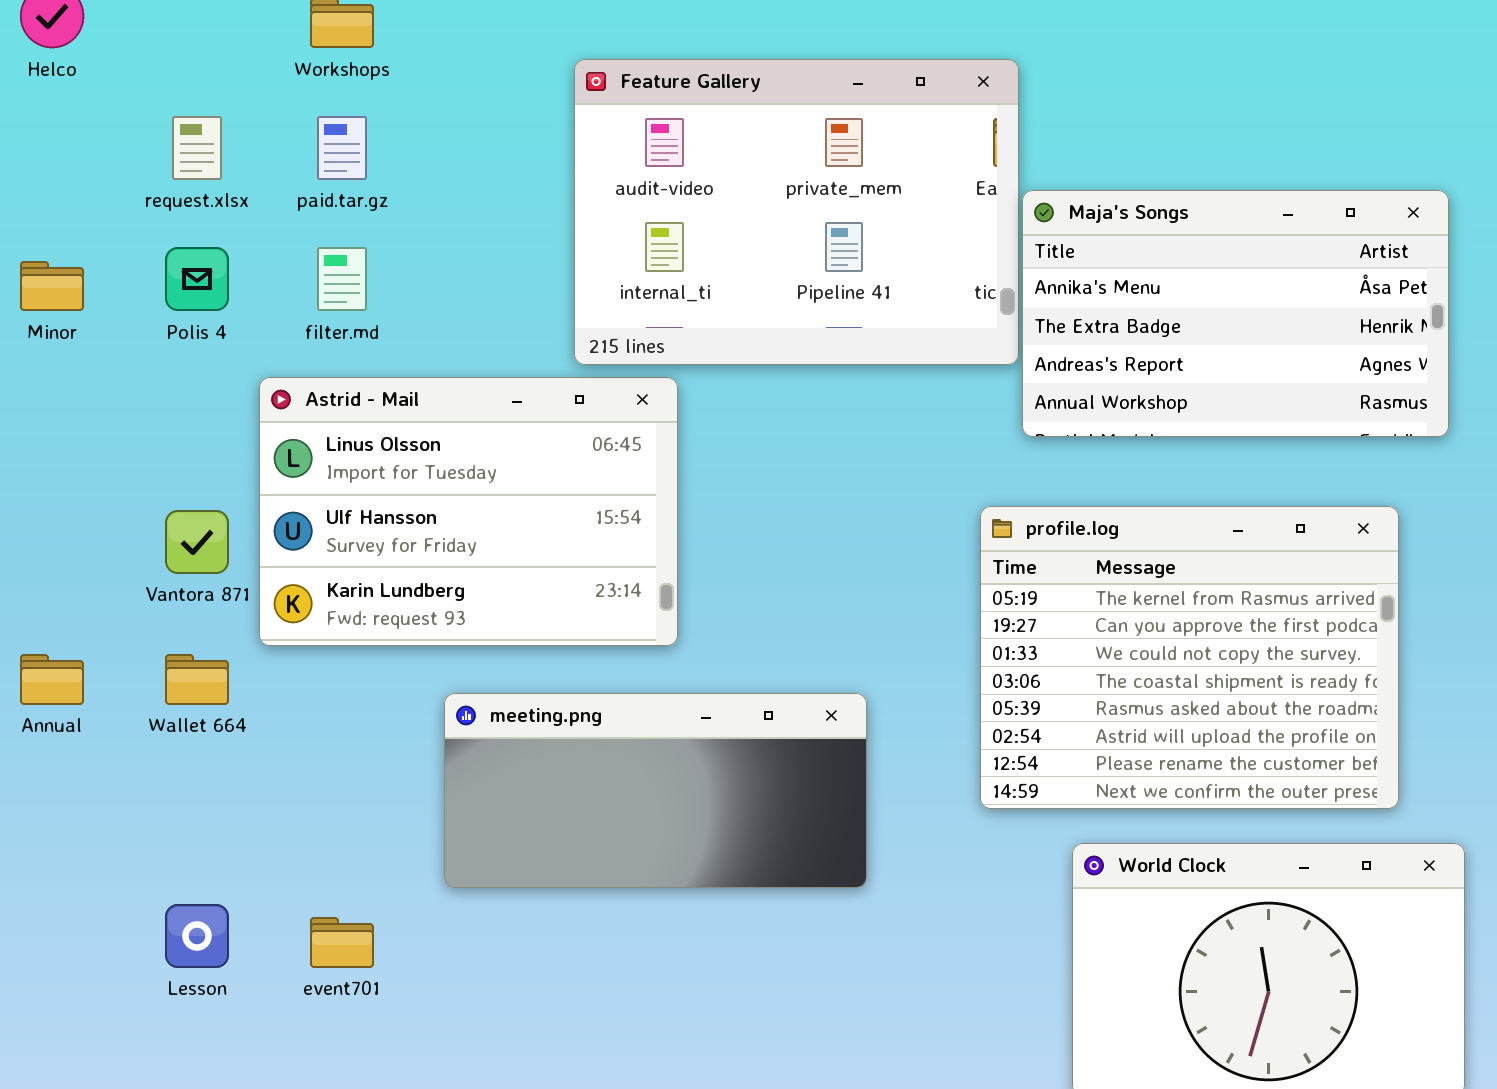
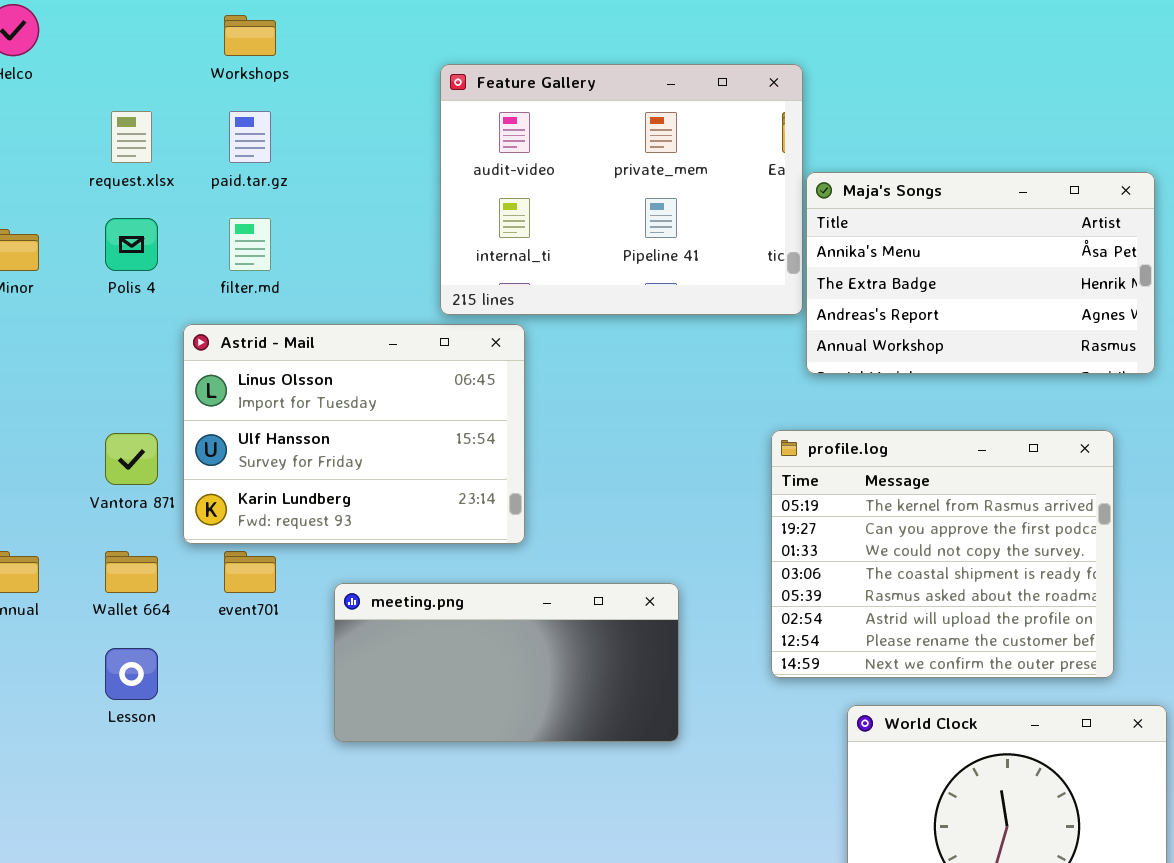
Lesson: [165,904,229,968] -> [105,648,158,700], moved
event701: [310,917,374,968] -> [224,551,276,593], moved

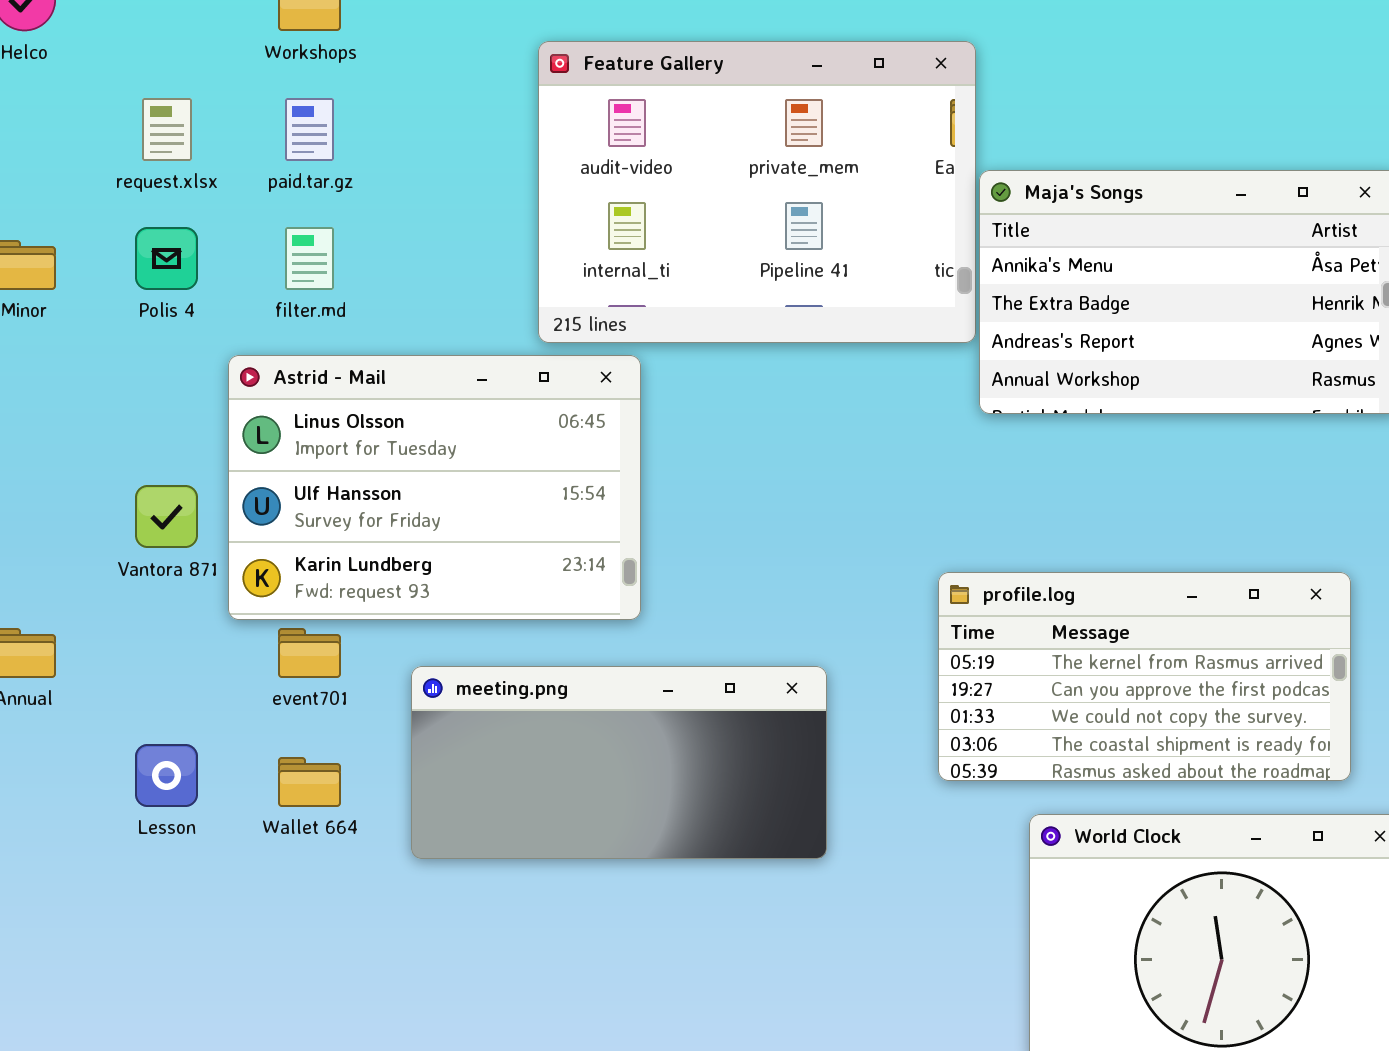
profile.log: [771,430,1114,678] -> [938,572,1351,781], resized
Wallet 664: [105,551,158,593] -> [278,757,341,807], moved

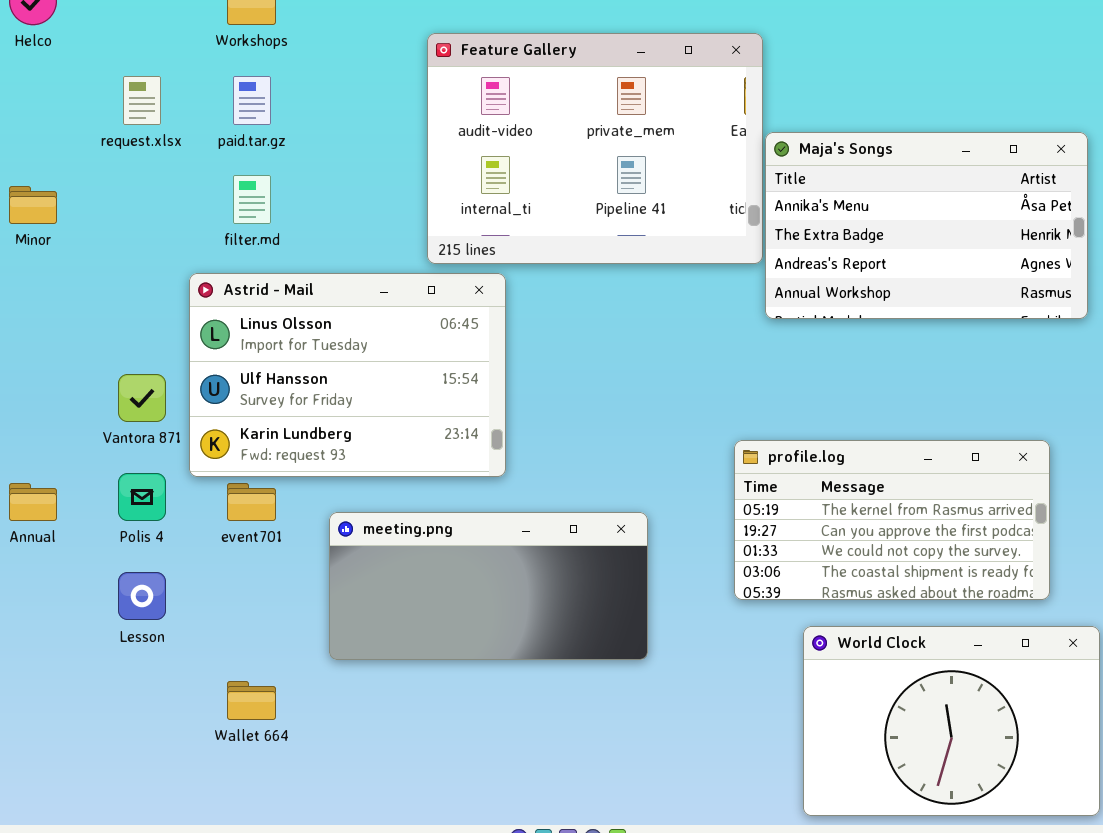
Polis 4: [135,227,198,290] -> [118,473,166,521], moved
Wallet 664: [278,757,341,807] -> [227,681,276,720], moved

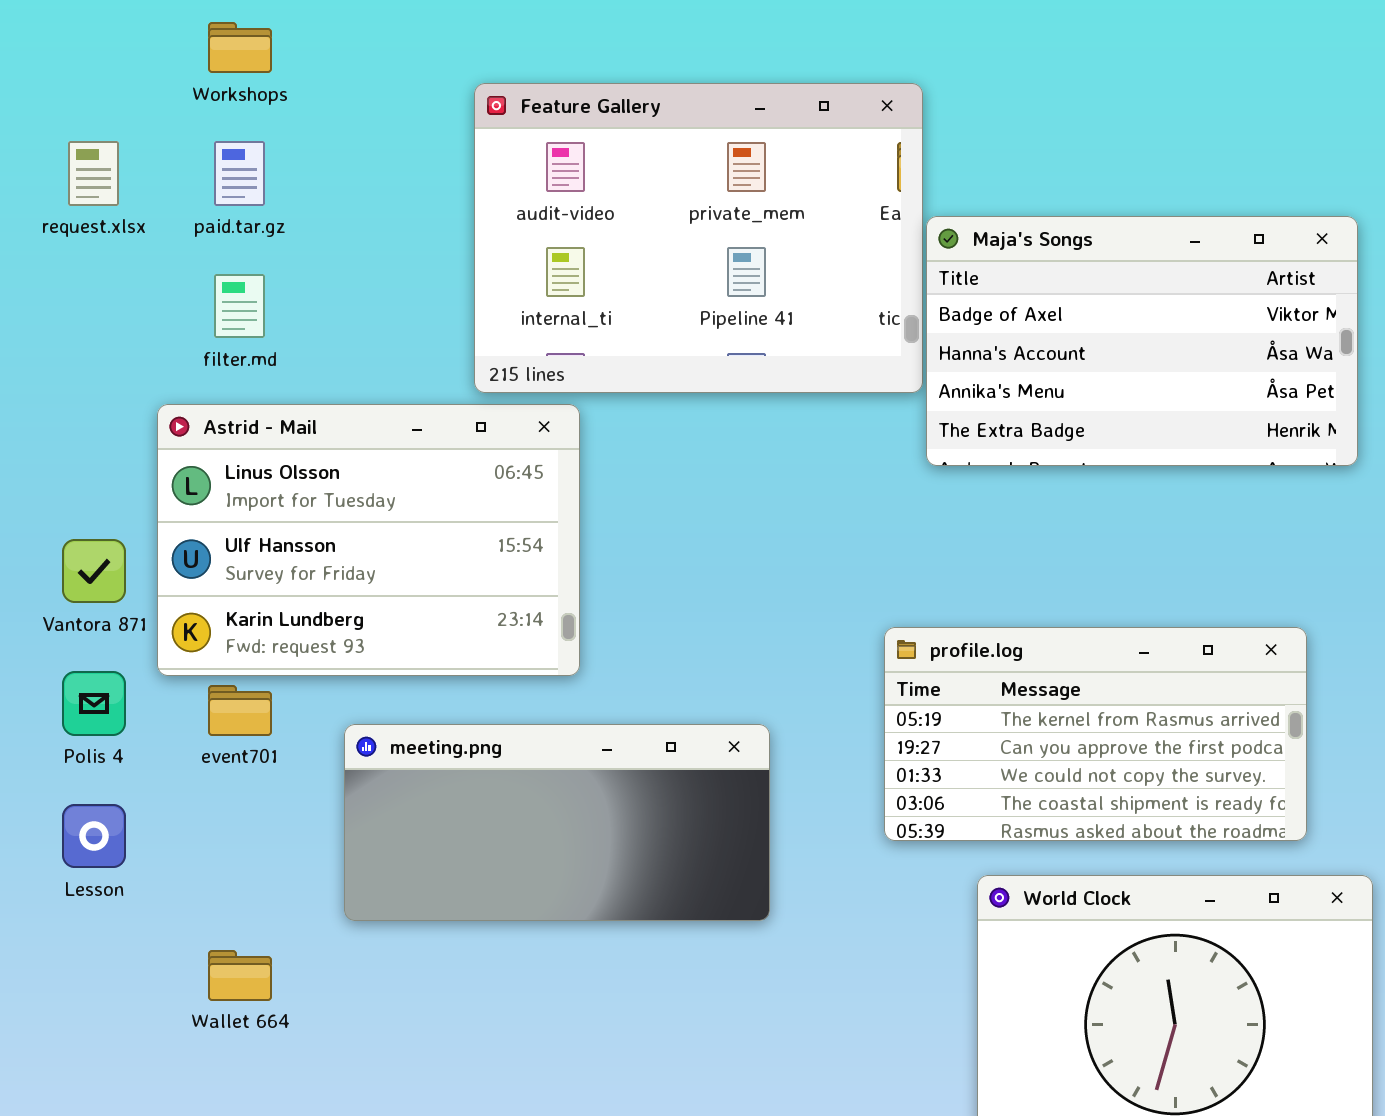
Maja's Songs: [765,132,1088,319] -> [926,216,1358,466], scrolled up 2 rows

